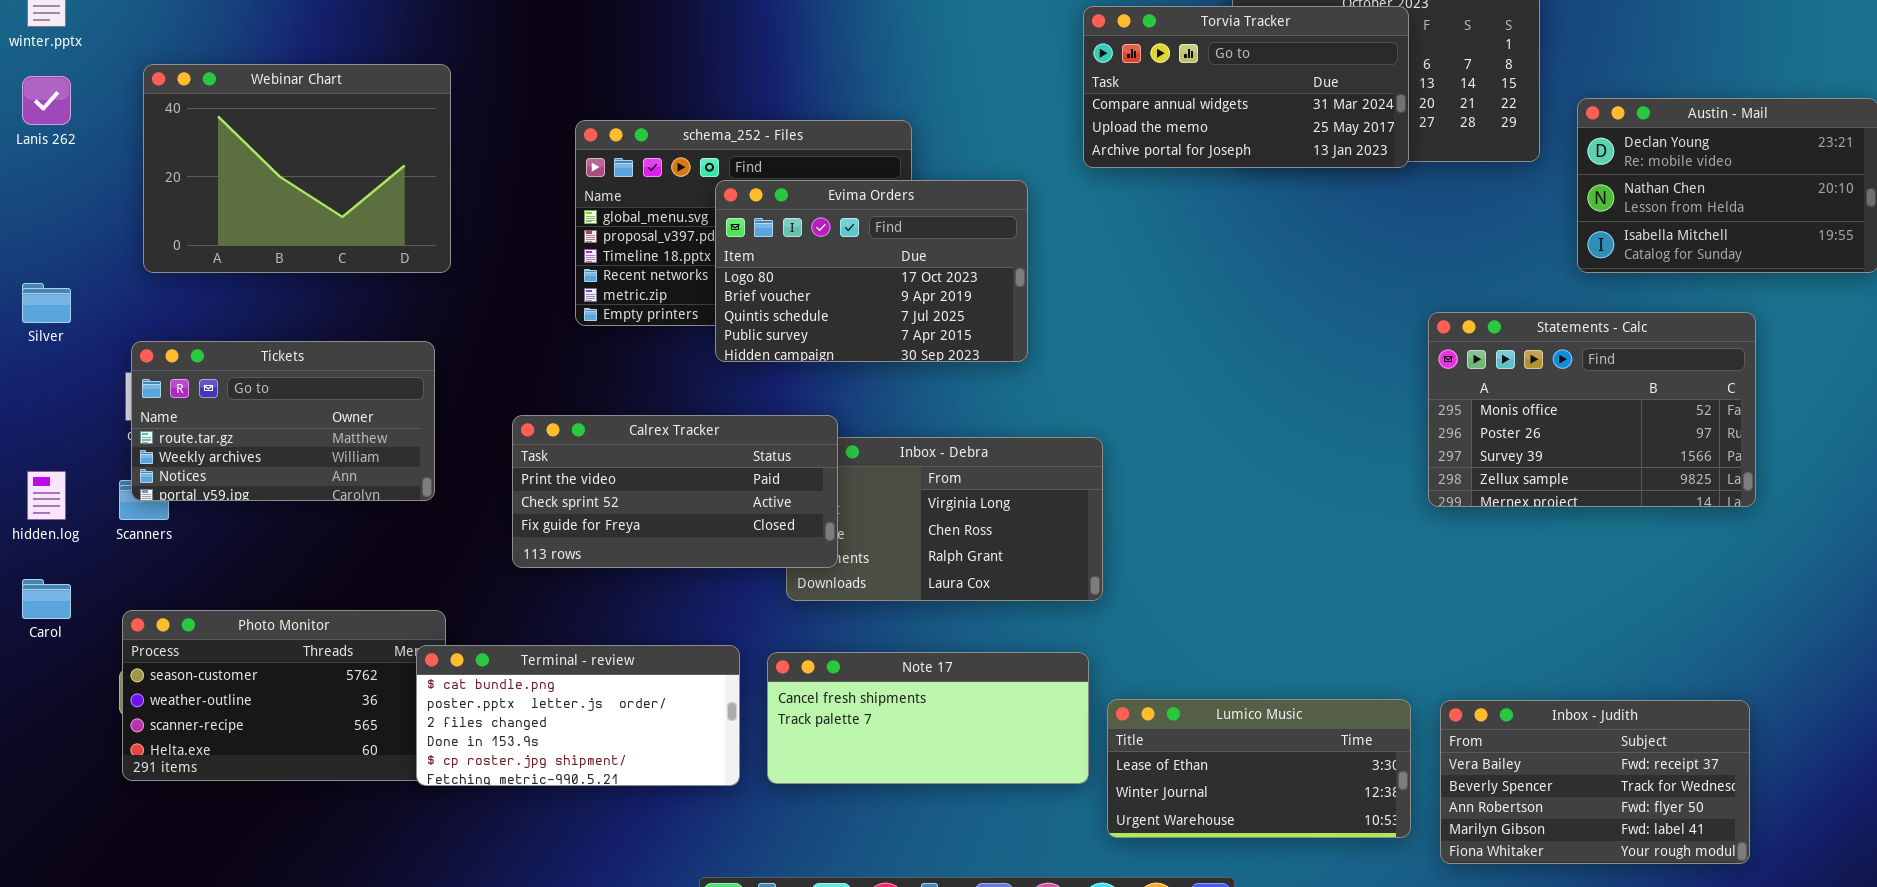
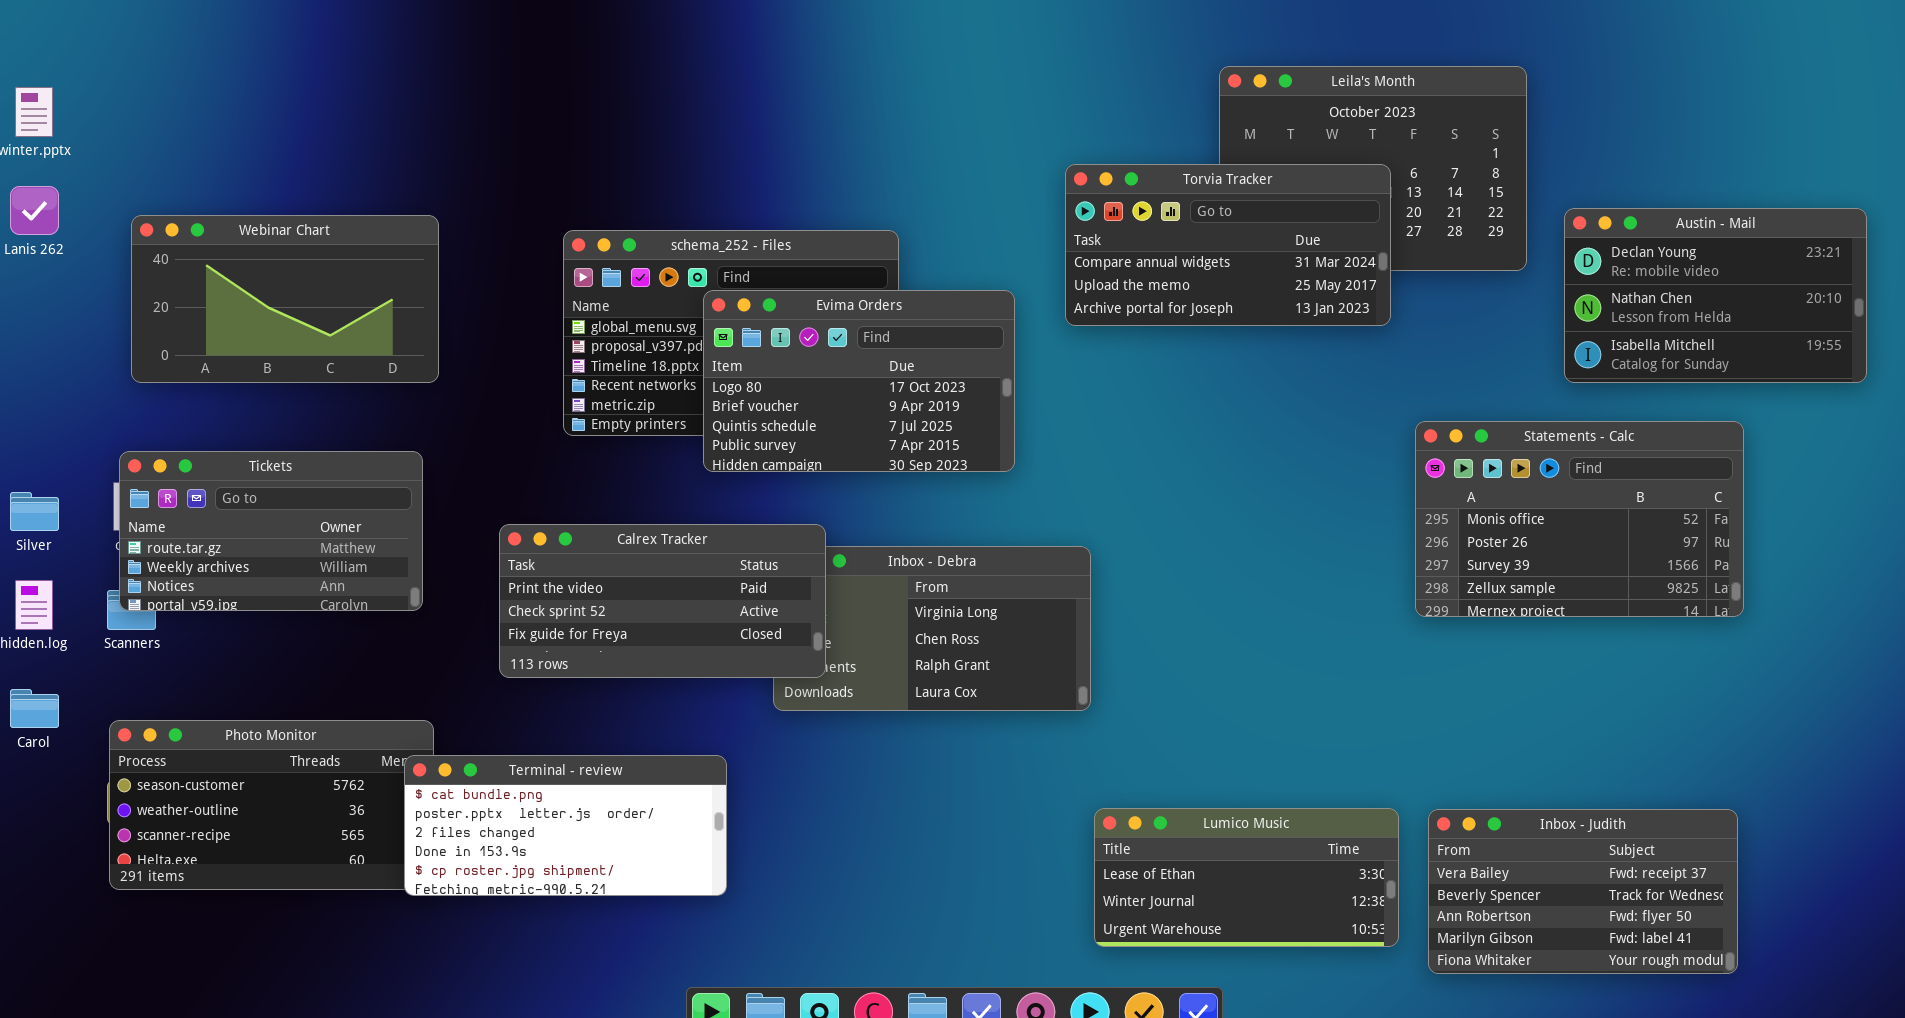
Torvia Tracker: [1083,6,1409,168] -> [1065,164,1391,326], moved
Webinar Chart: [143,64,451,273] -> [131,215,439,383], resized
Silver: [22,283,71,323] -> [10,492,59,531], moved
Note 17: [767,652,1089,784] -> none, closed

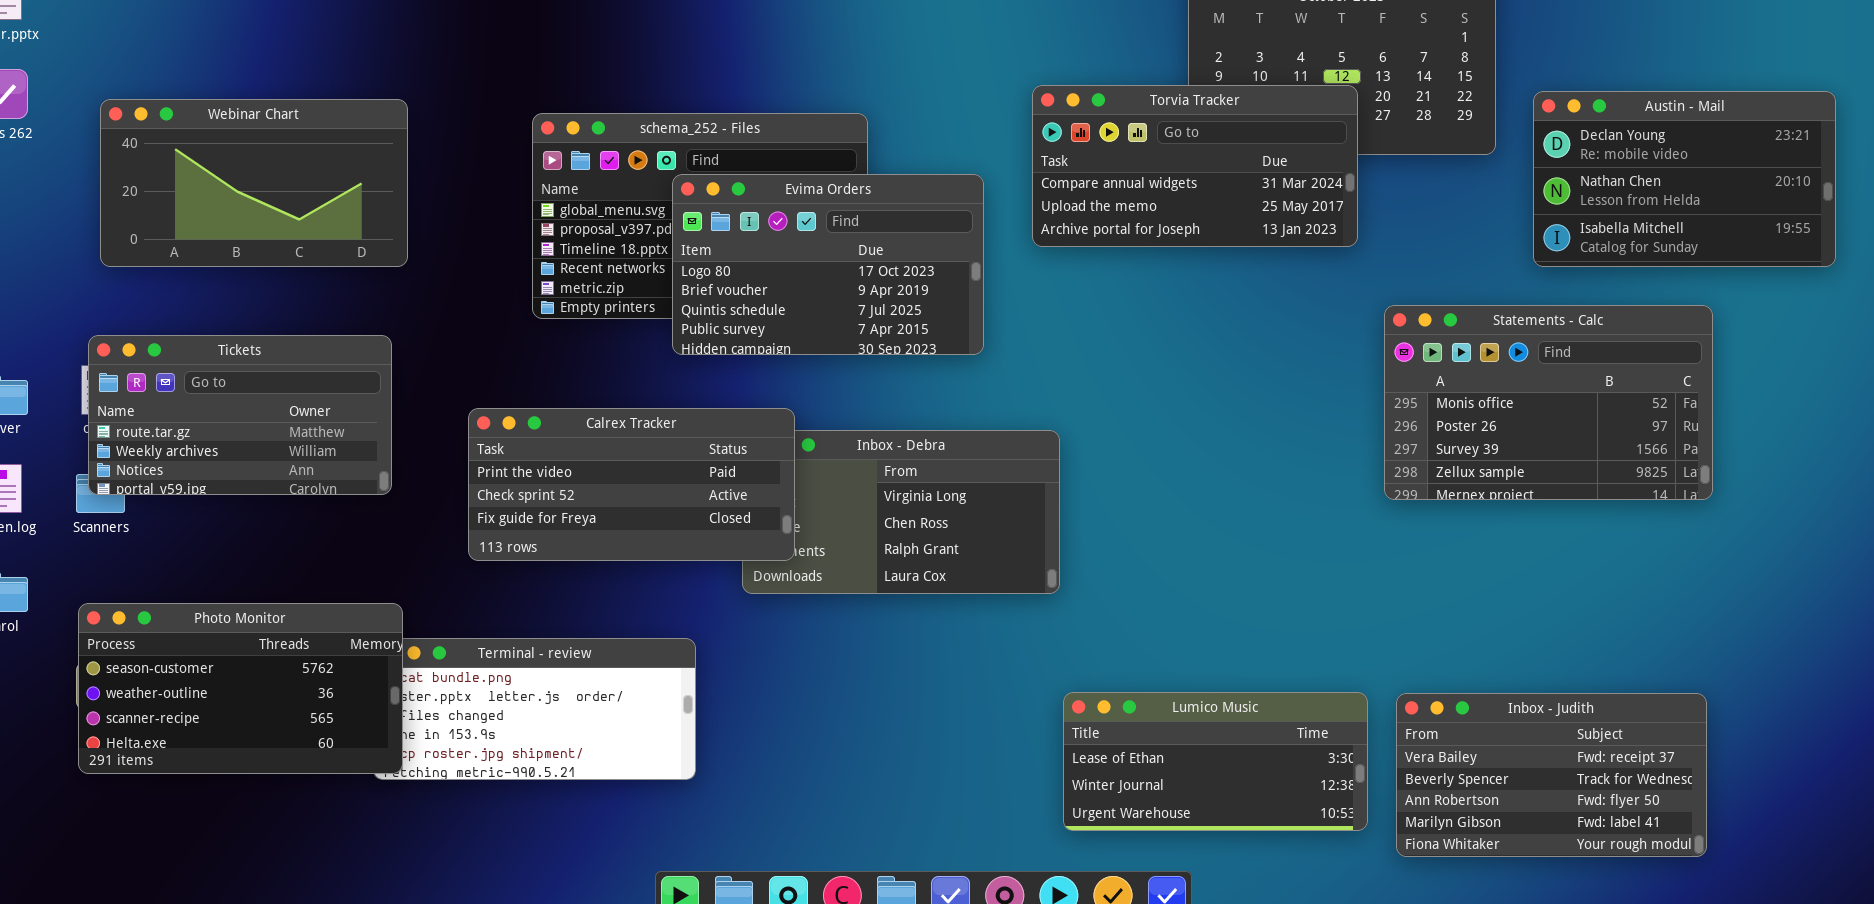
Torvia Tracker: [1065,164,1391,326] -> [1032,85,1358,247], moved
Photo Monitor: [109,720,434,890] -> [78,603,403,774], raised

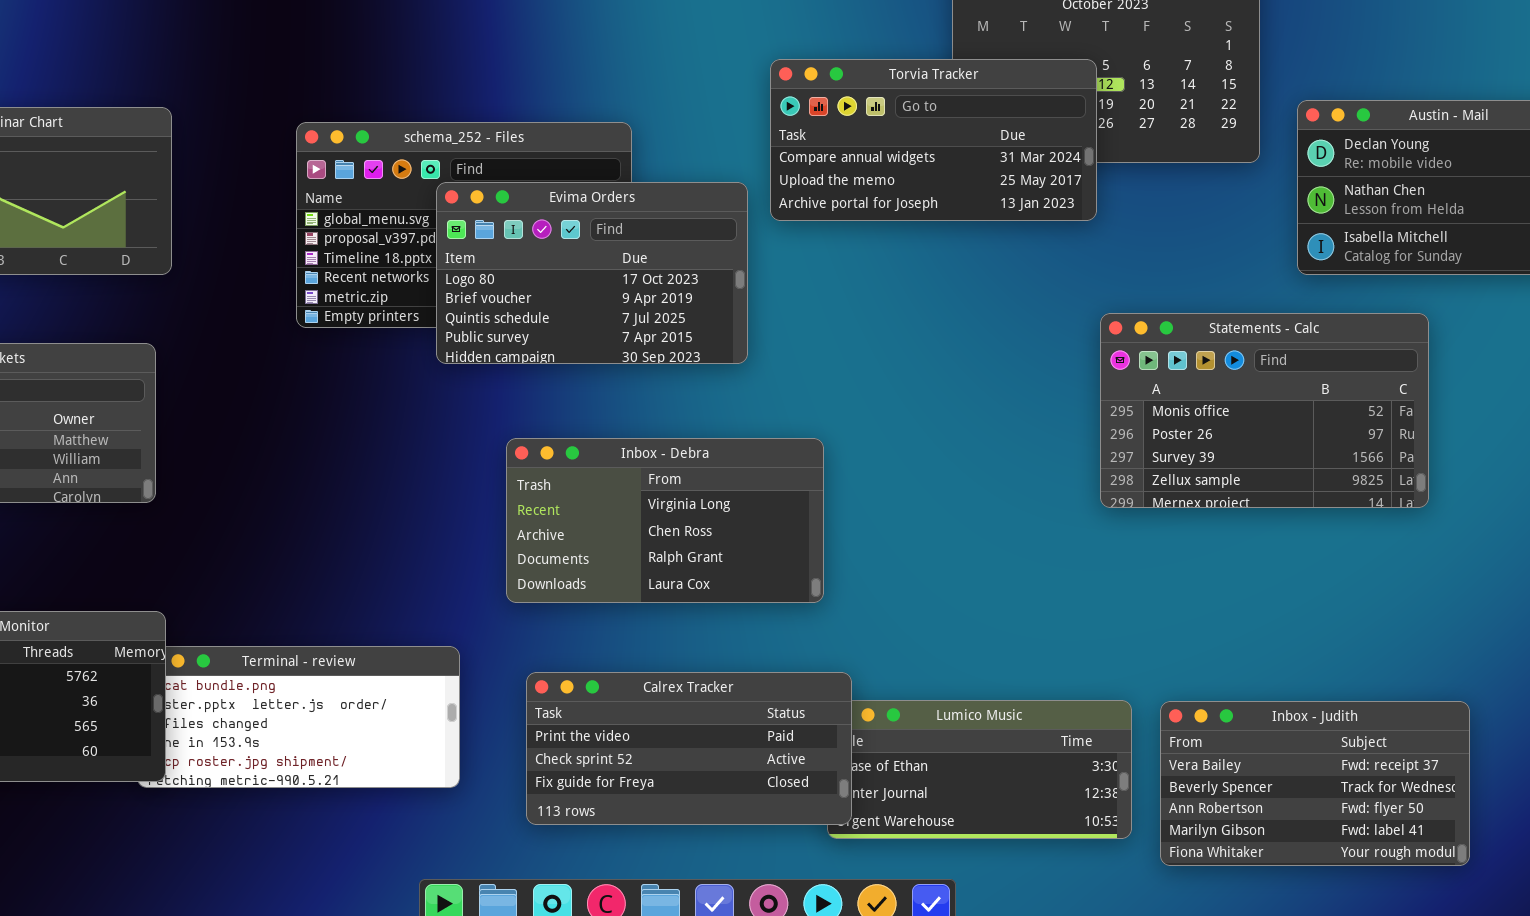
Torvia Tracker: [1032,85,1358,247] -> [770,59,1097,221], moved
Statements - Calc: [1384,305,1713,500] -> [1100,313,1429,508], moved
Calrex Tracker: [468,408,795,561] -> [526,672,852,825], moved

